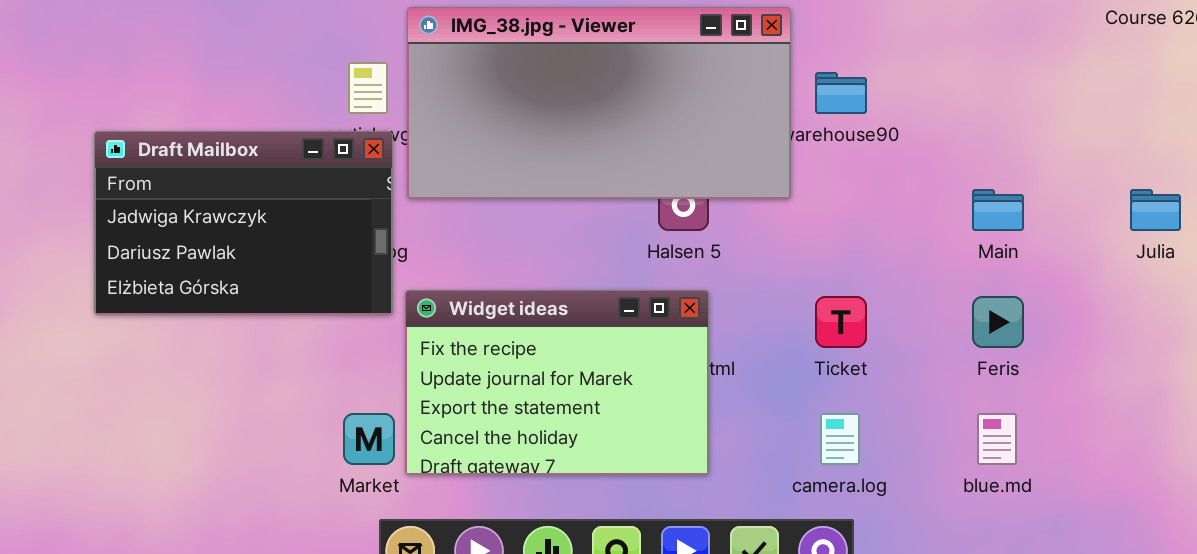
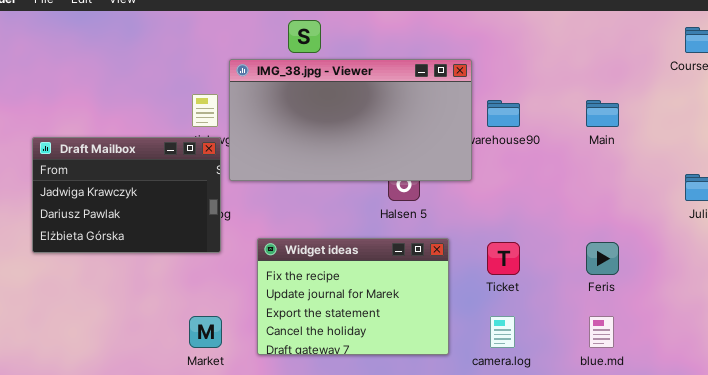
Main: [972,189,1024,231] -> [586,100,619,127], moved
Widget ideas: [405,290,709,475] -> [257,238,449,355], moved

